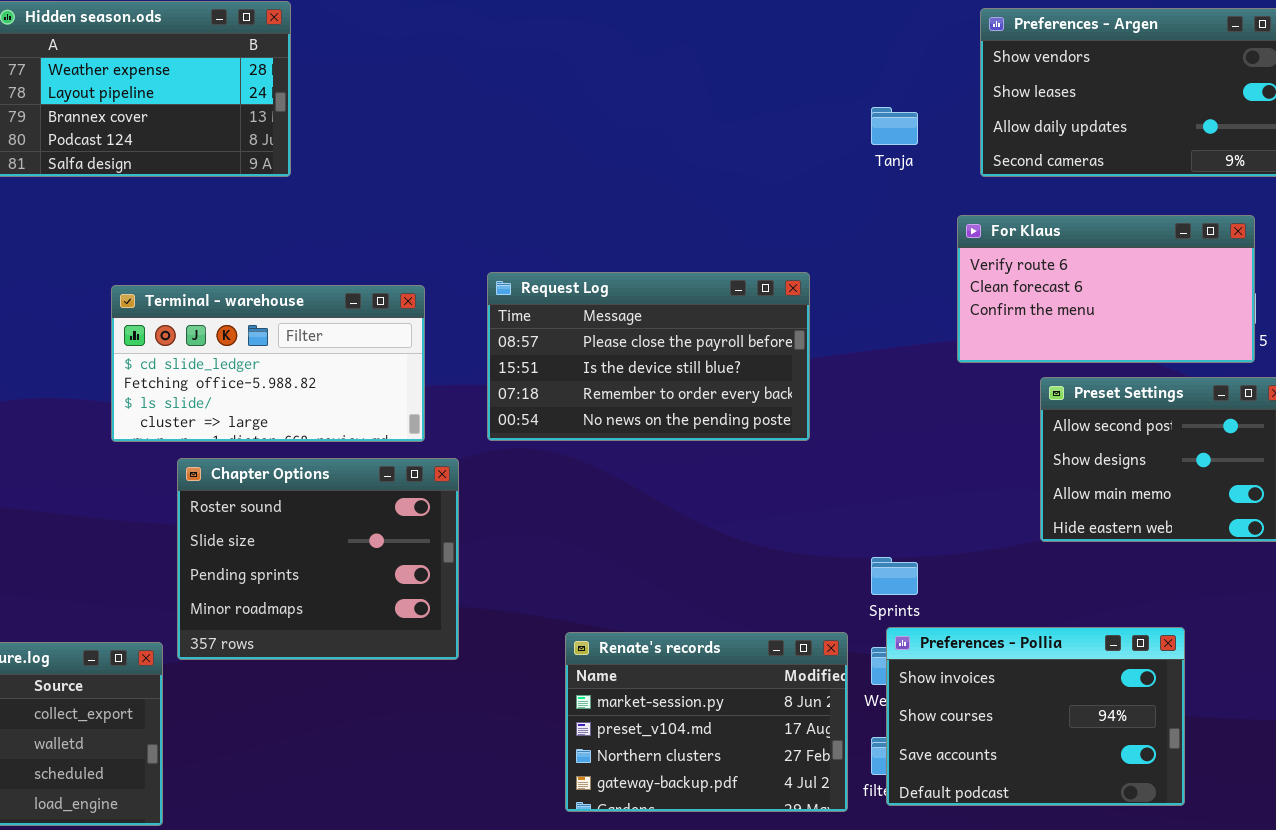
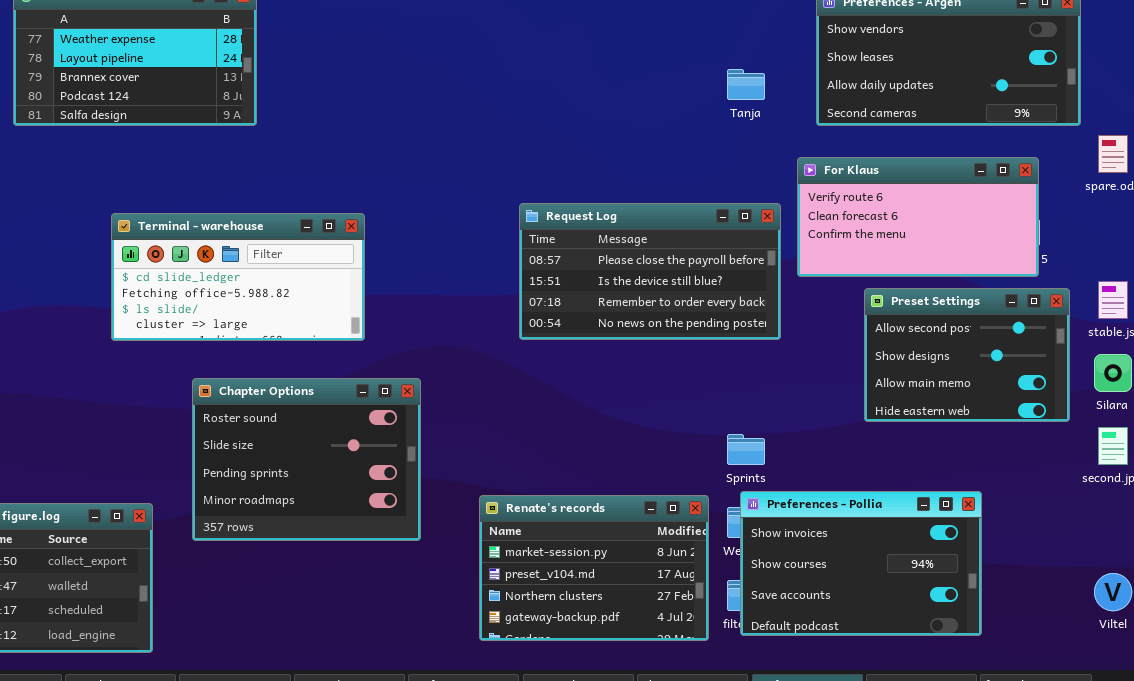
Request Log: [487,272,810,441] -> [519,203,781,340], moved
Chapter Options: [177,458,459,660] -> [192,378,421,541], moved

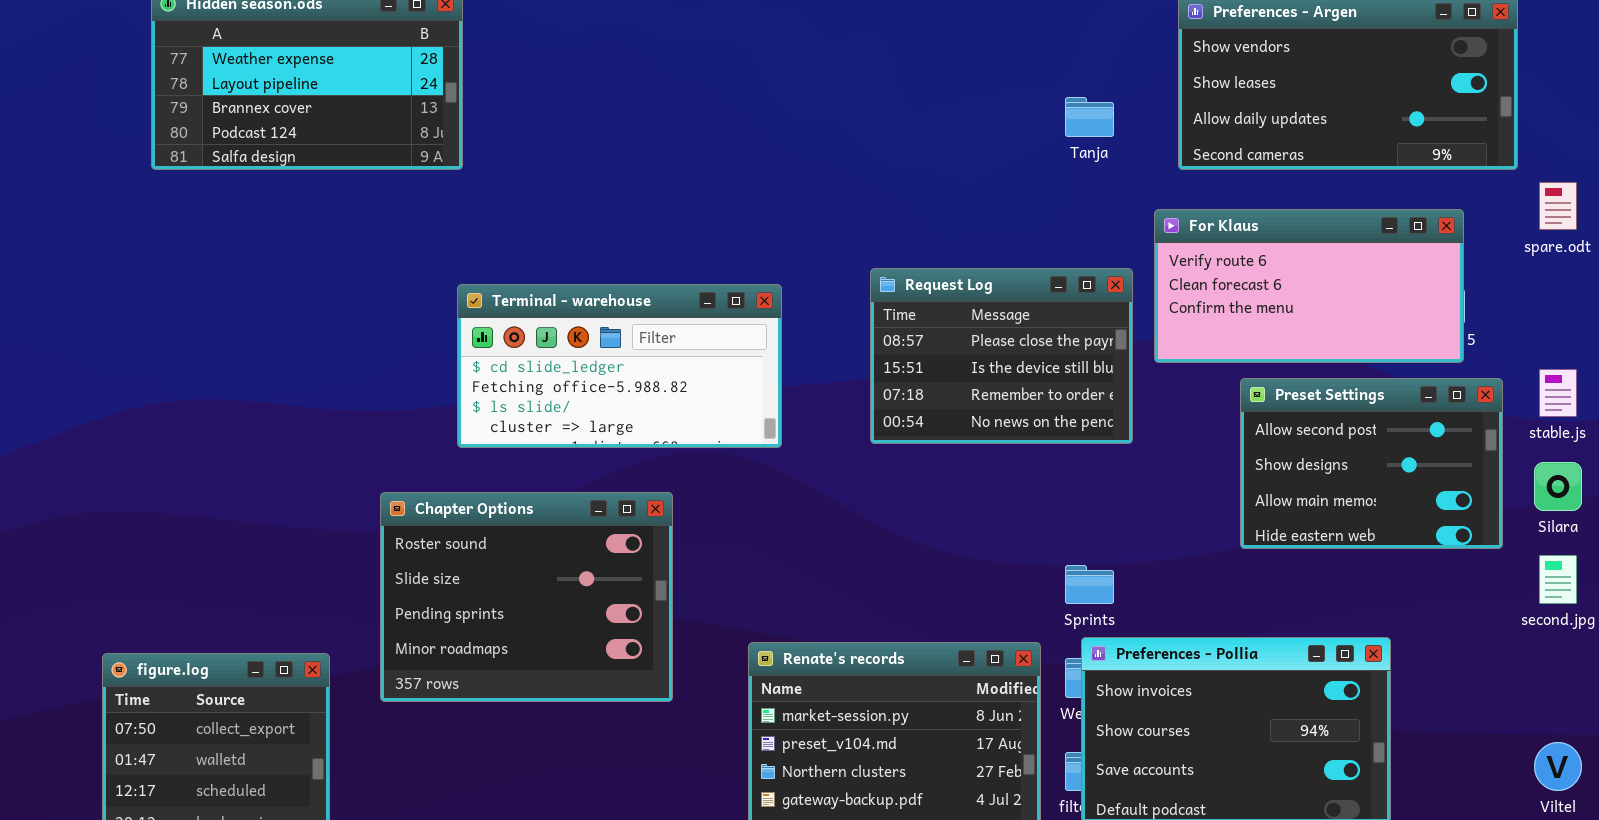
Request Log: [519,203,781,340] -> [870,268,1133,444], resized
Terminal - warehouse: [111,213,365,341] -> [457,284,782,448], moved

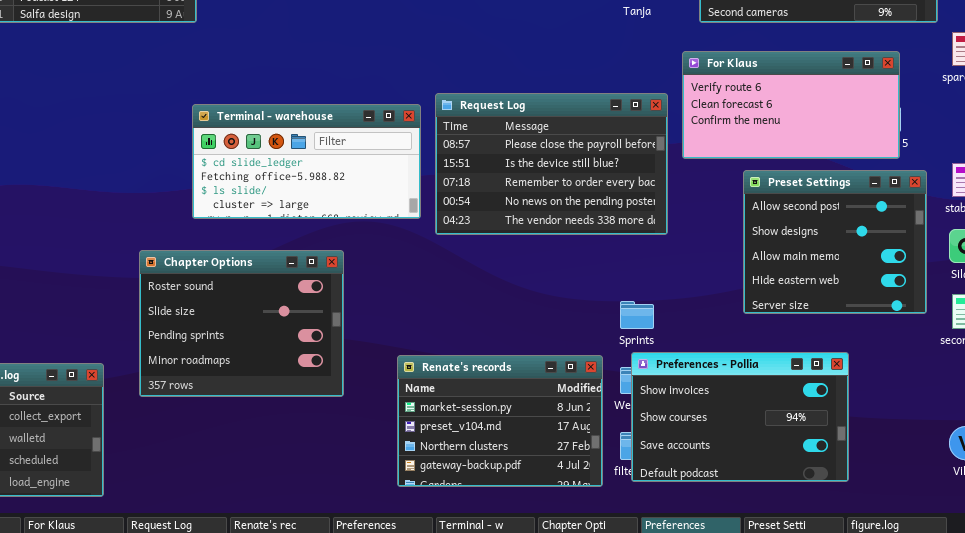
Request Log: [870,268,1133,444] -> [435,93,668,235], resized
Preset Settings: [1240,378,1503,549] -> [743,170,927,314], resized

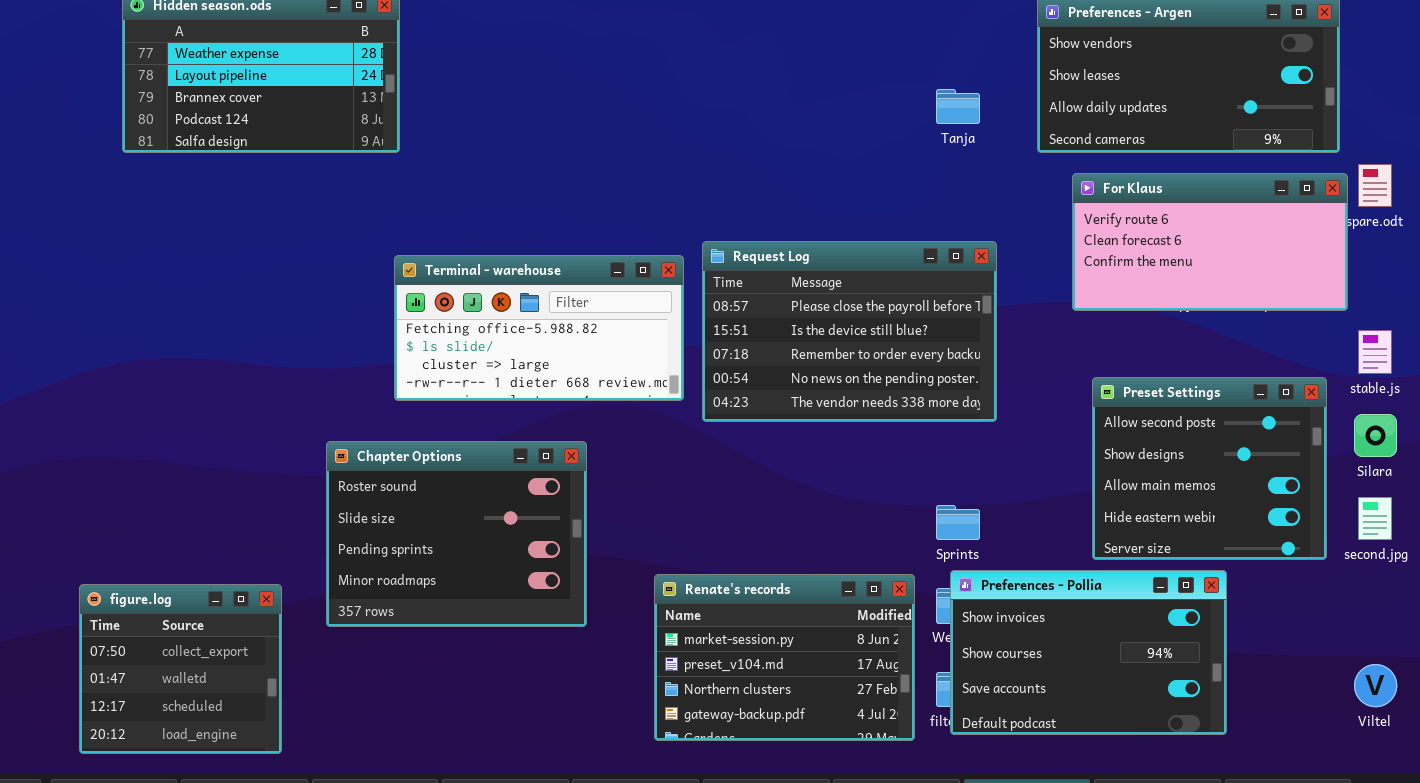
For Klaus: [682,51,900,159] -> [1072,173,1348,311], moved
Terminal - warehouse: [192,104,421,219] -> [394,255,684,401], scrolled down 1 row
Preset Settings: [743,170,927,314] -> [1092,377,1327,560], moved

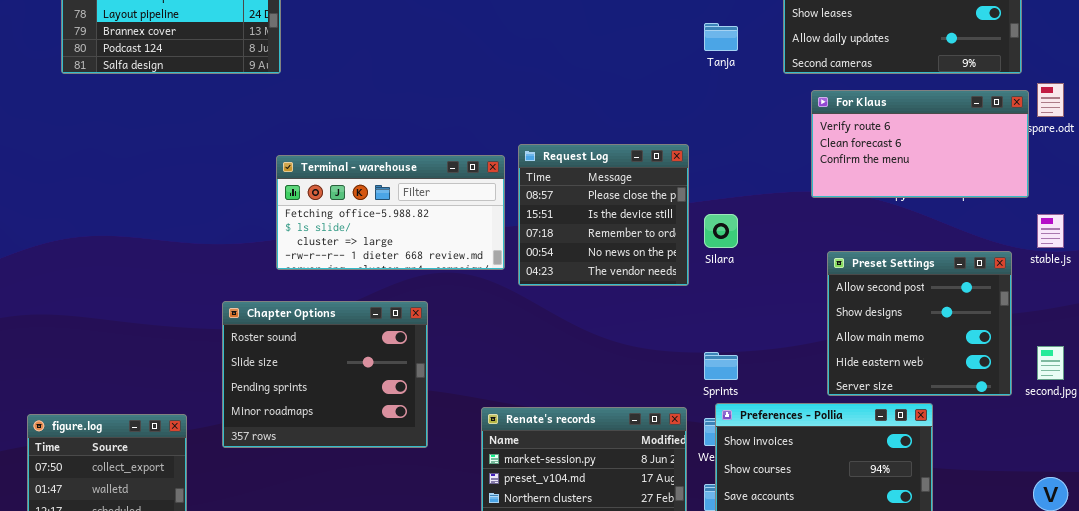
Request Log: [702,241,997,422] -> [518,144,689,286], resized
Silara: [1354,414,1397,457] -> [704,214,738,248], moved

